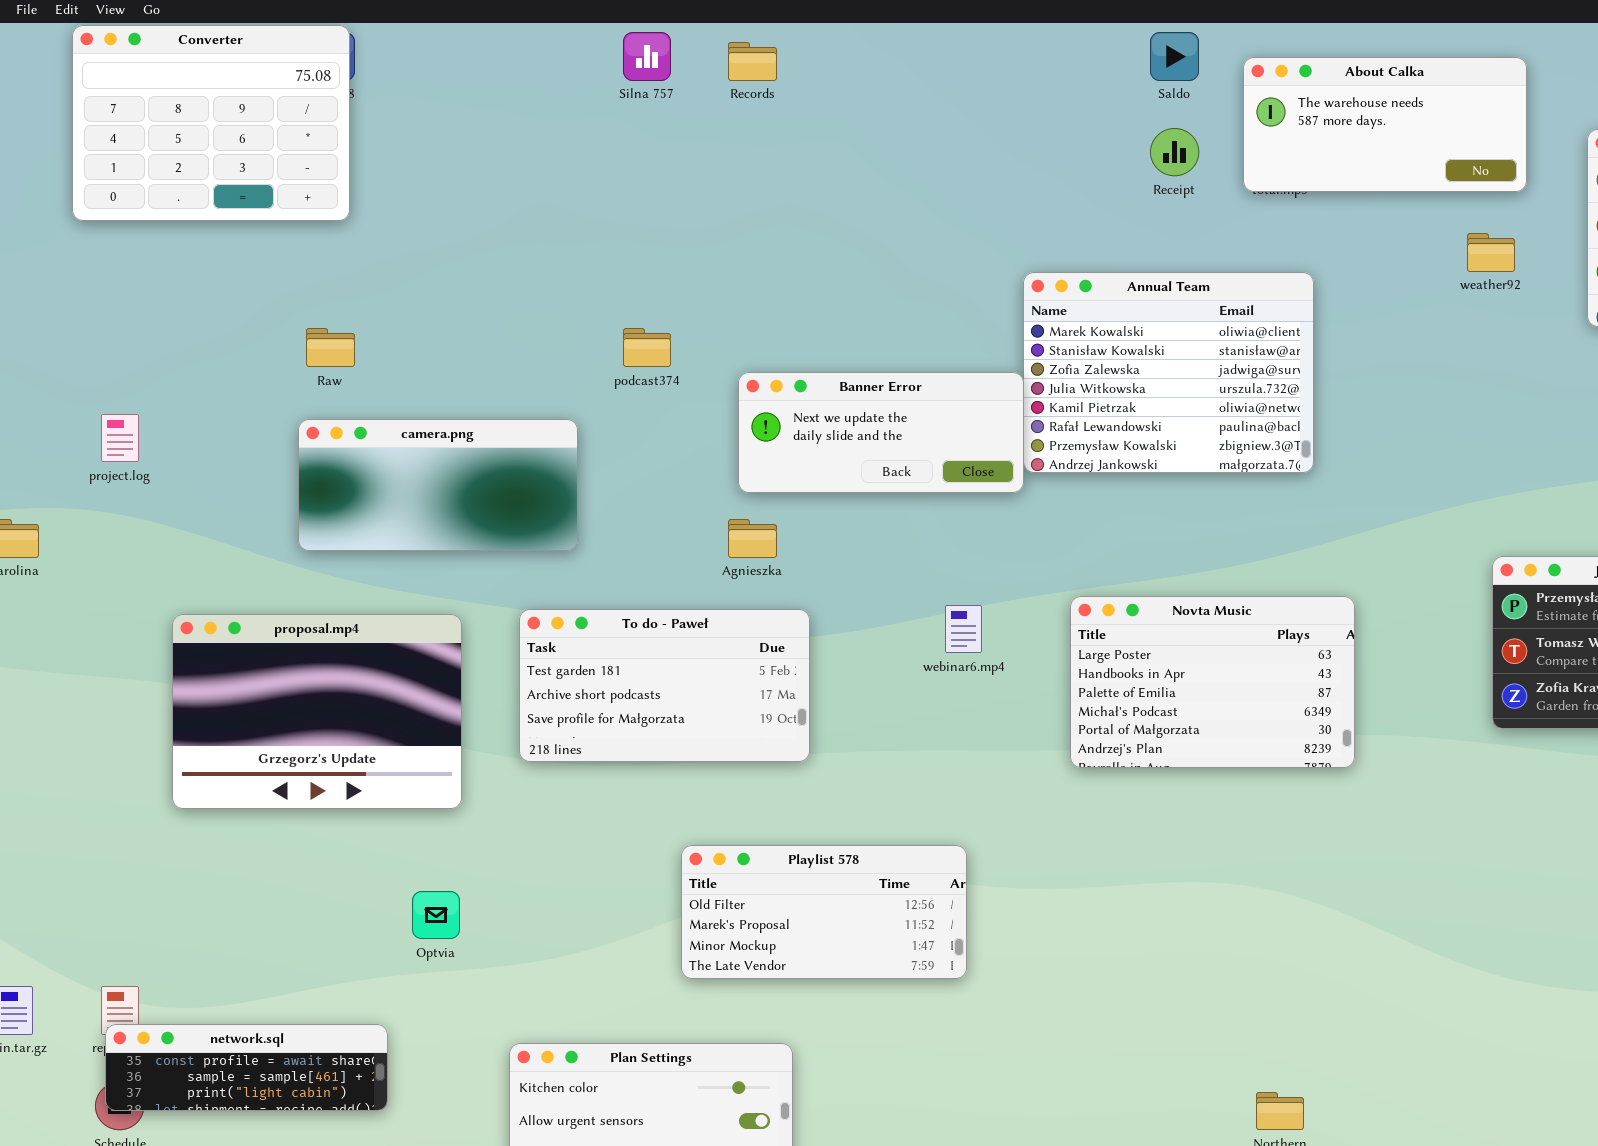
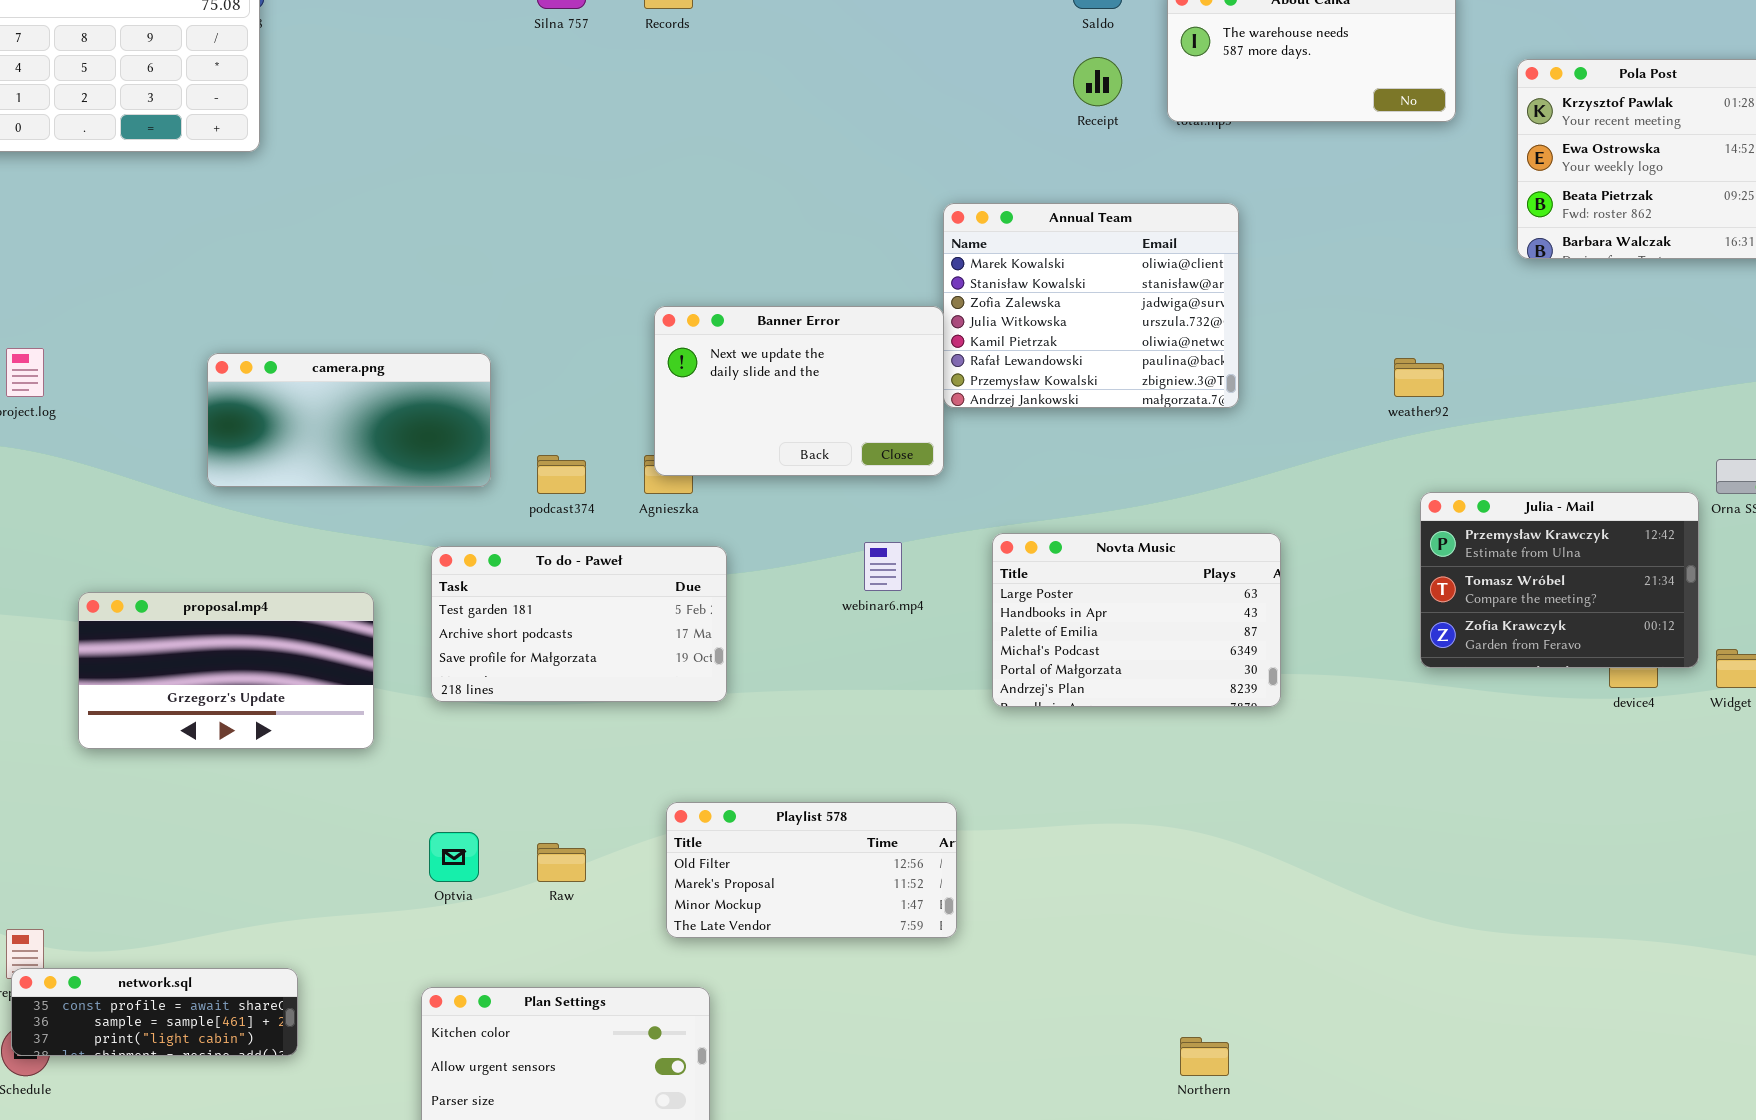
weather92: [1467,233,1515,272] -> [1394,358,1444,397], moved
Raw: [306,328,355,367] -> [537,843,586,882], moved
podcast374: [623,328,671,367] -> [537,455,586,494], moved
Banner Error: [738,372,1024,493] -> [654,306,944,476], resized
proposal.mp4: [172,614,462,809] -> [78,592,374,749], resized
Playlist 578: [681,845,967,979] -> [666,802,957,938], moved
Optvia: [412,891,460,939] -> [429,832,479,882], moved

